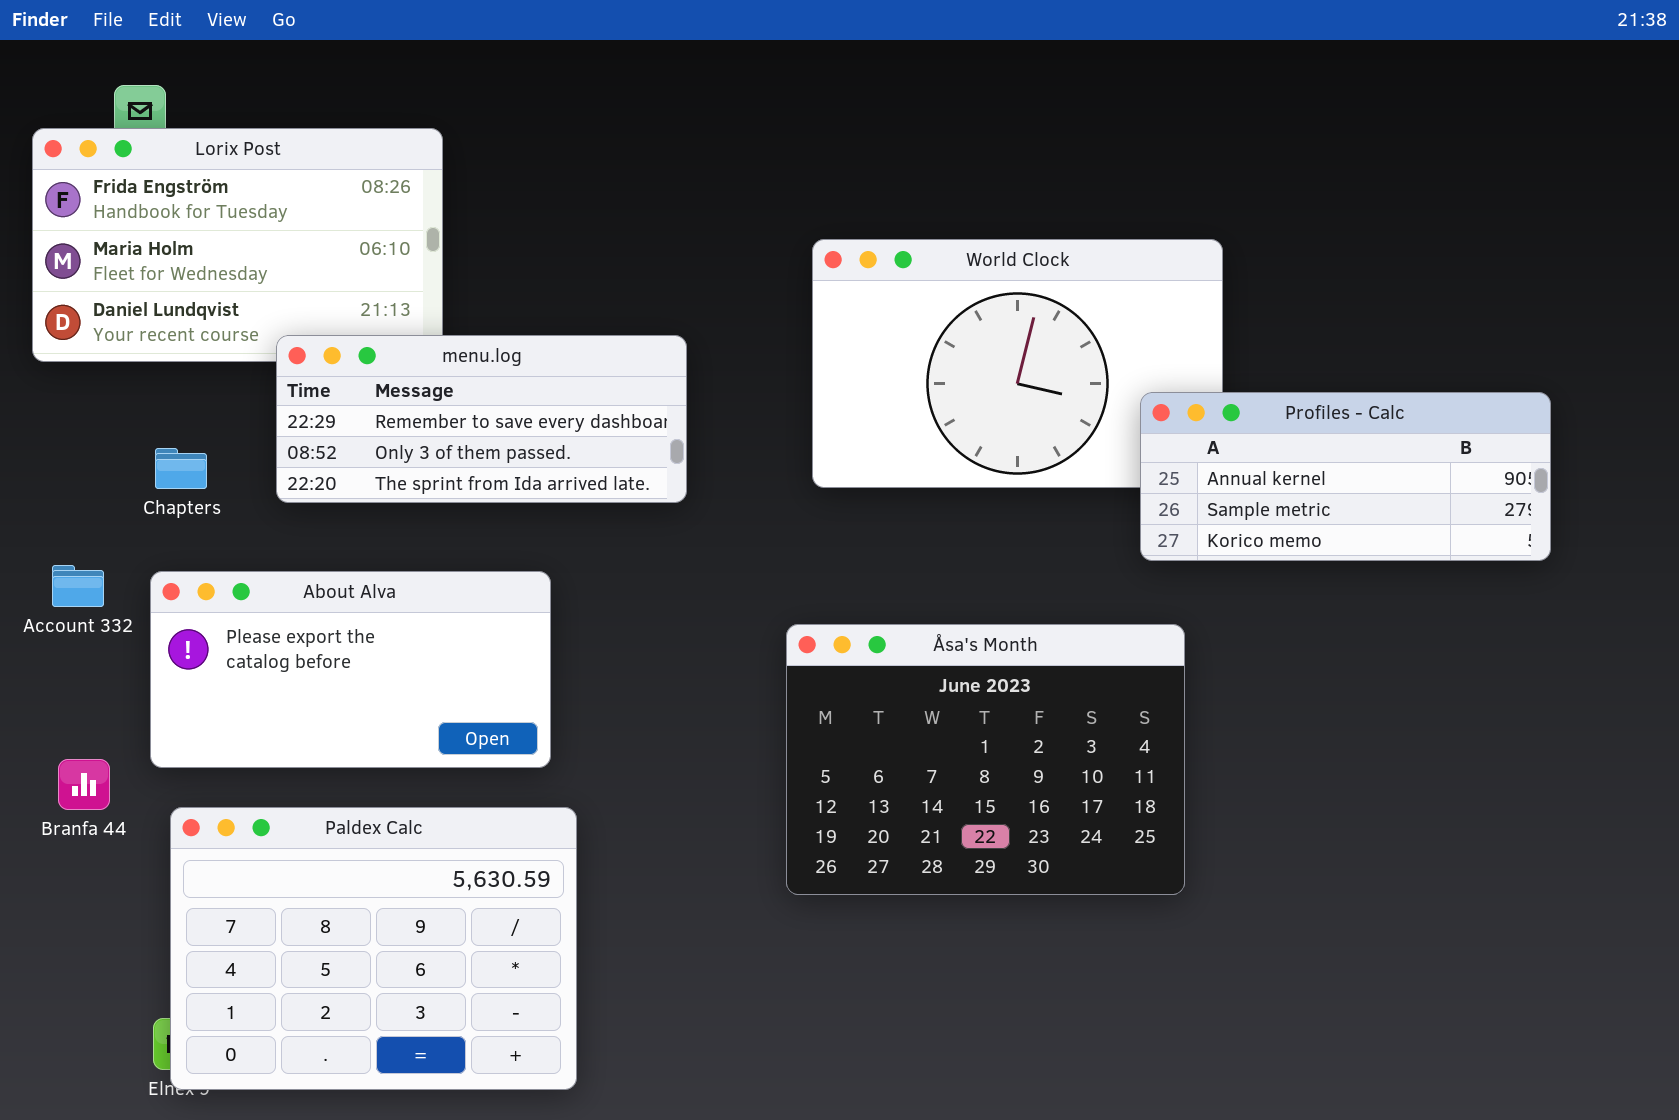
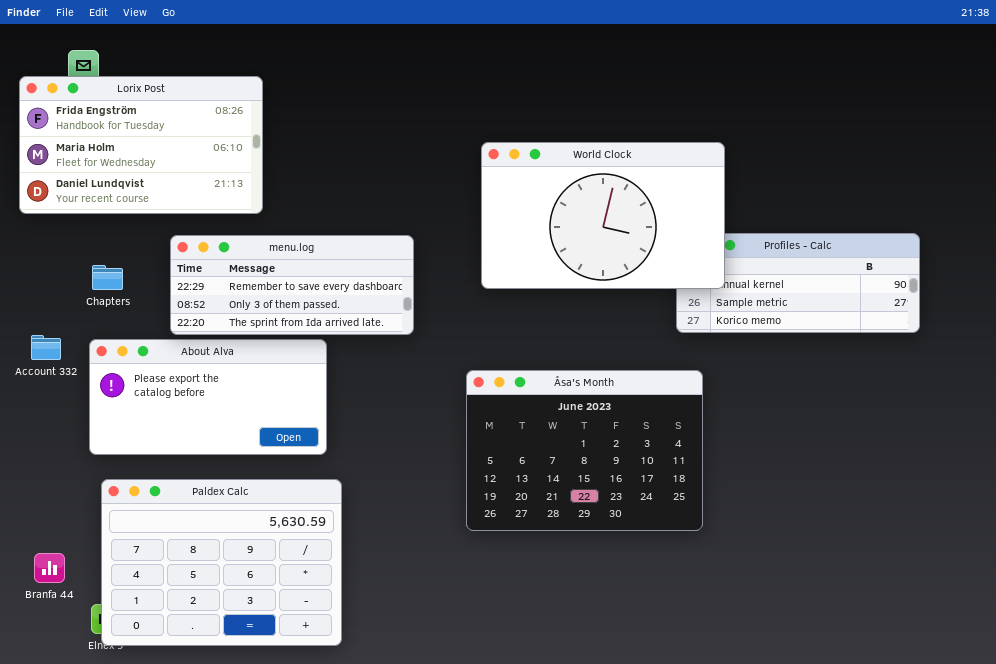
World Clock: [812,239,1223,488] -> [481,142,725,289], raised
menu.log: [276,335,687,503] -> [170,235,414,335], moved
Branfa 44: [58,759,110,810] -> [34,553,65,583], moved

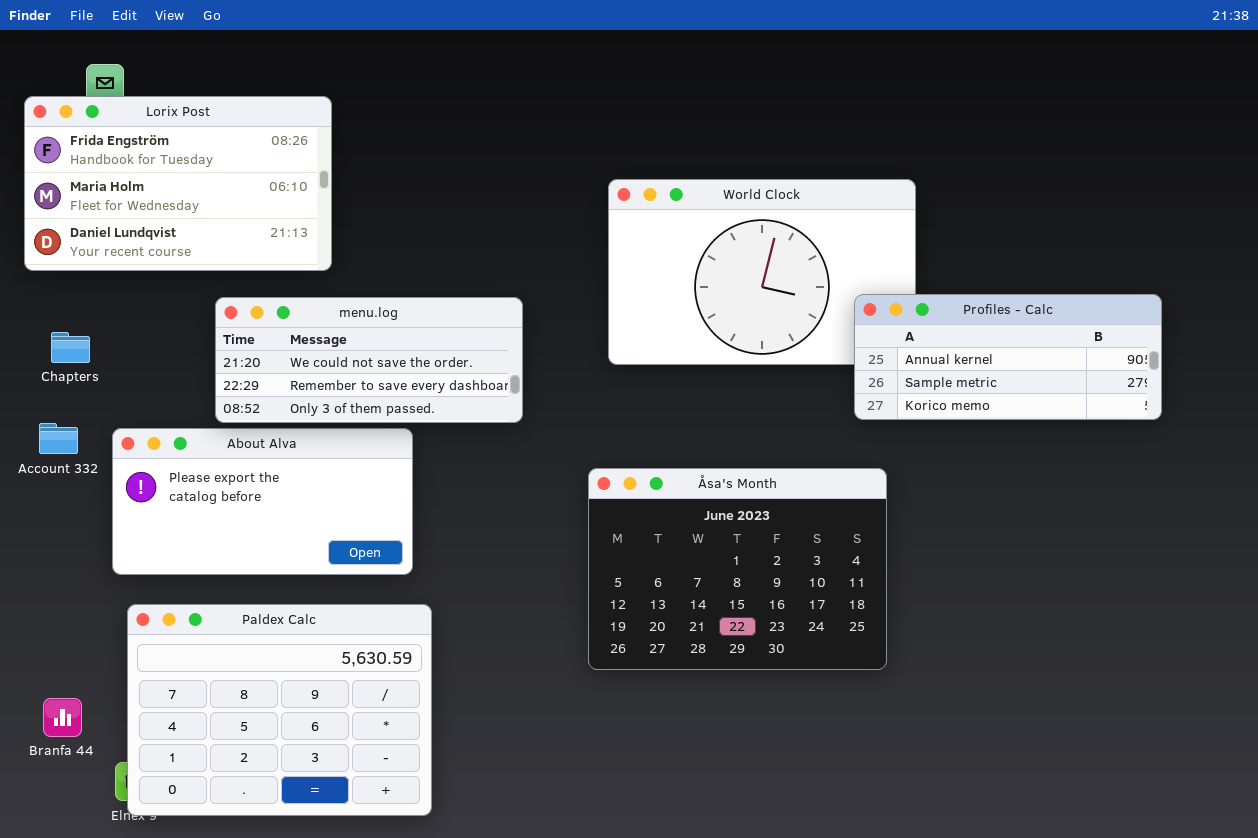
Profiles - Calc: [676,233,920,333] -> [854,294,1162,420], raised
menu.log: [170,235,414,335] -> [215,297,523,423], scrolled up 1 row
Chapters: [92,265,123,290] -> [51,332,90,363], moved

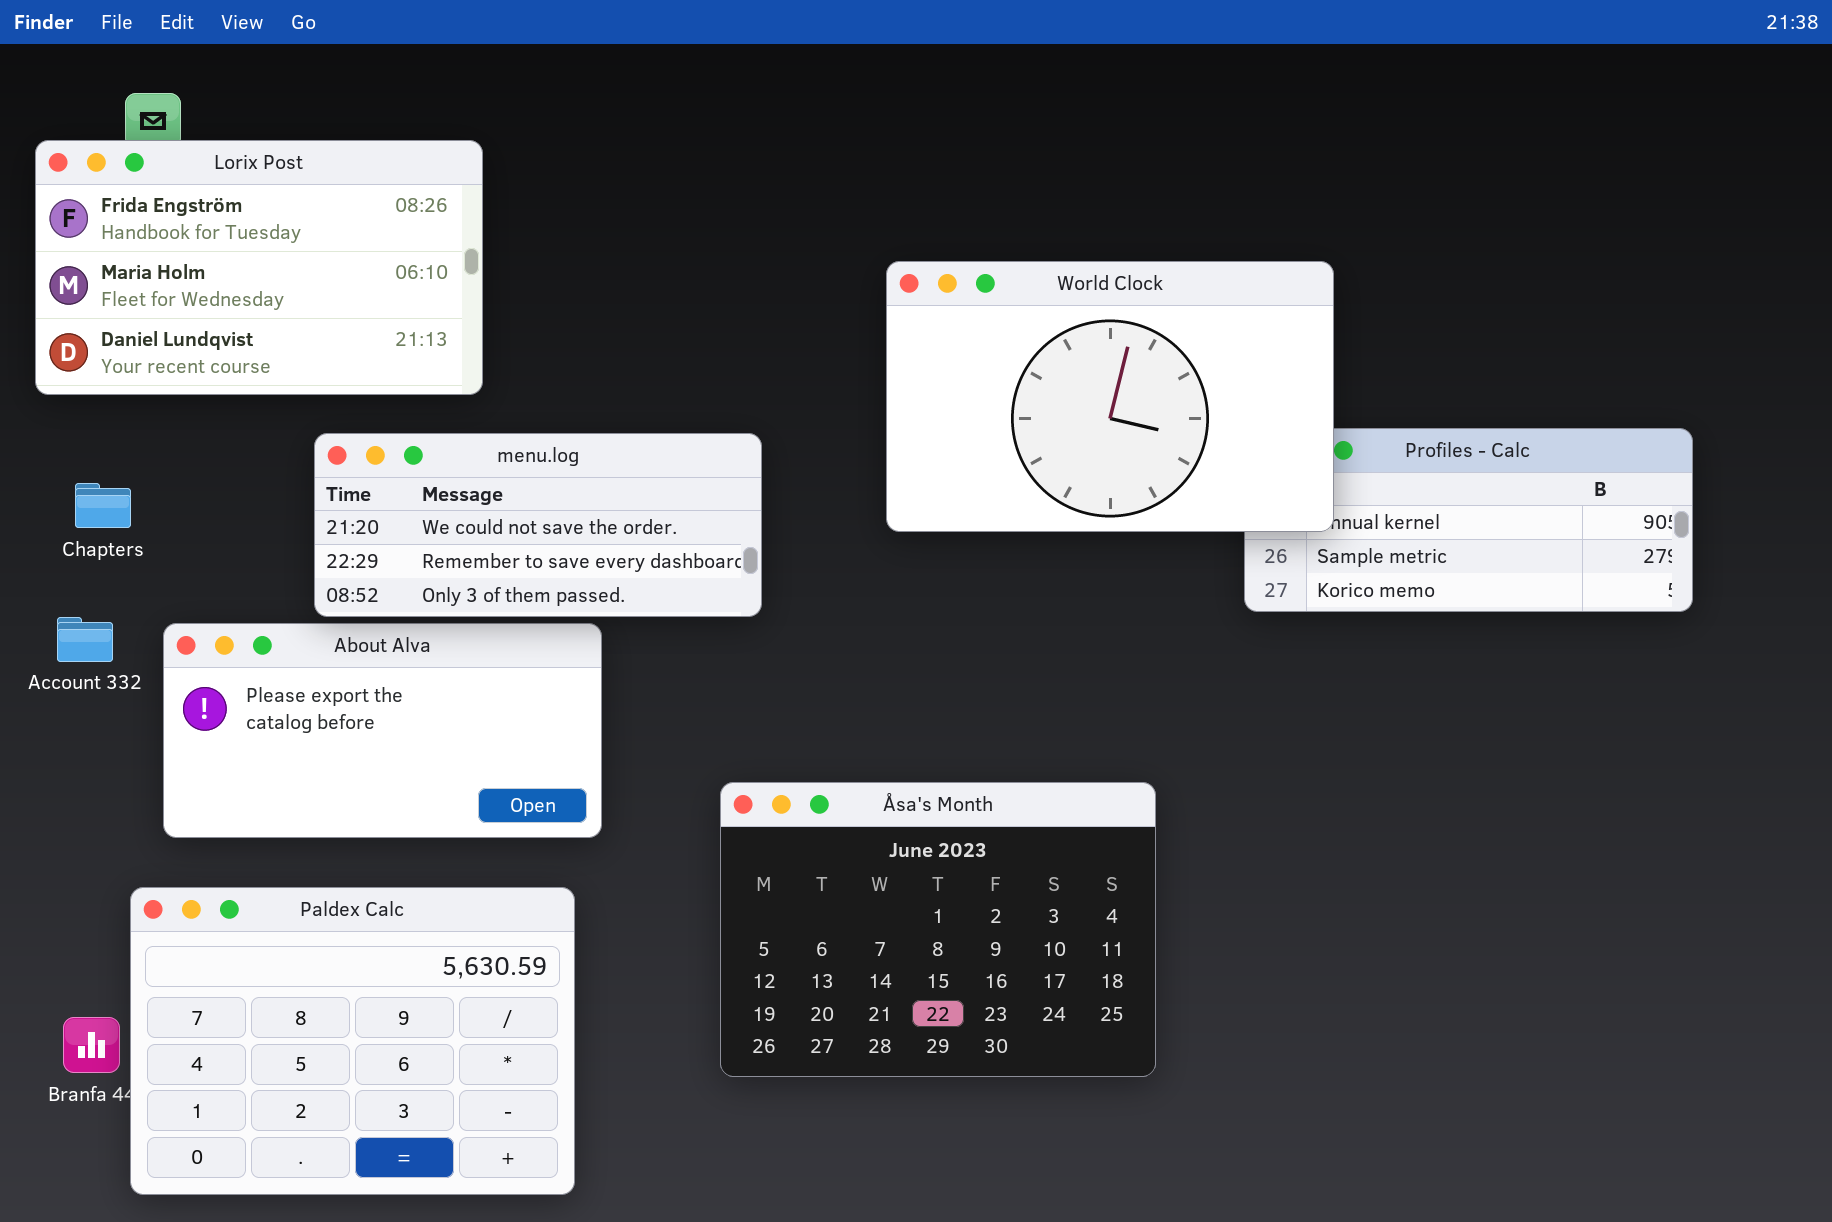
World Clock: [608,179,916,365] -> [886,261,1334,532], raised
Åsa's Month: [588,468,887,670] -> [720,782,1156,1077], moved
Paldex Calc: [127,604,432,816] -> [130,887,575,1195], moved

